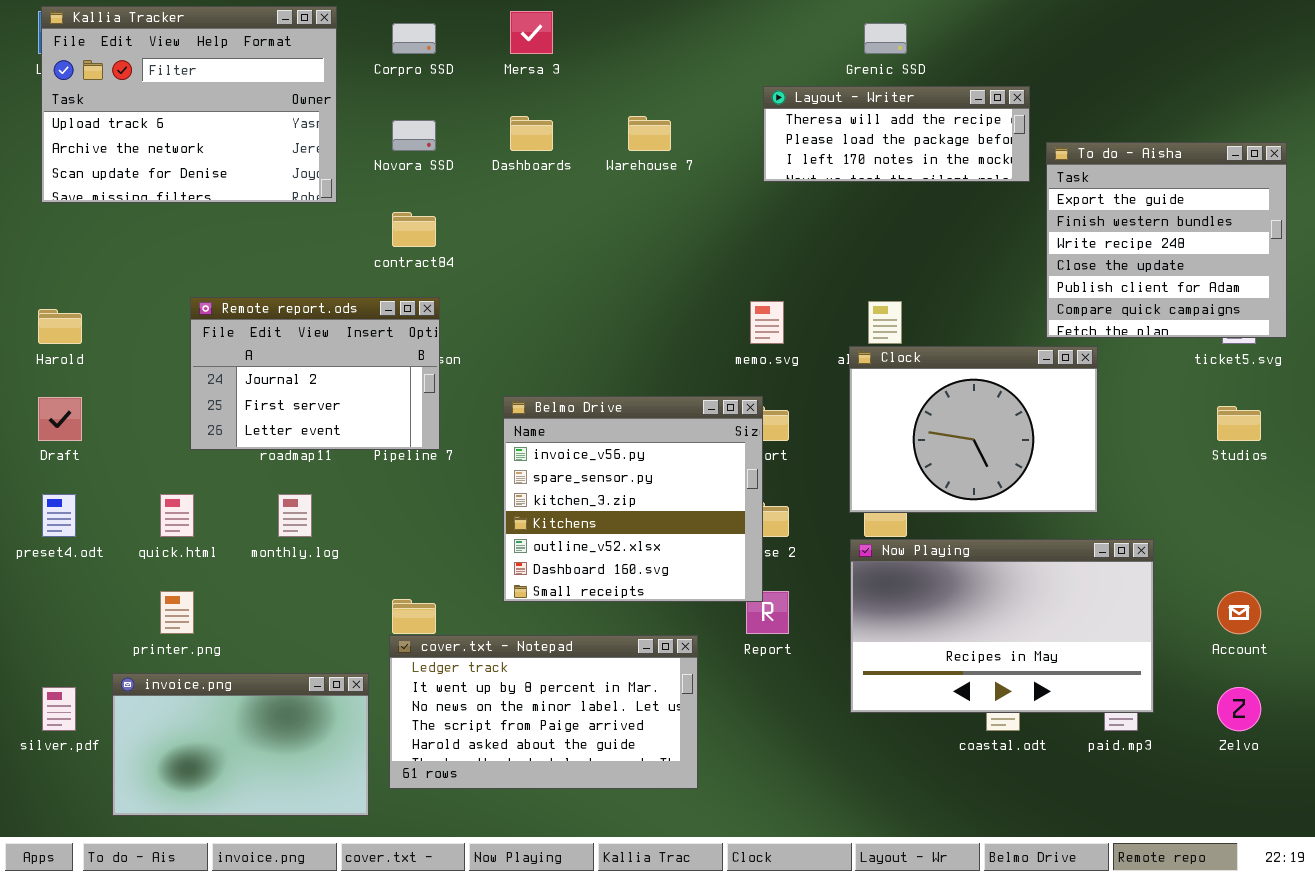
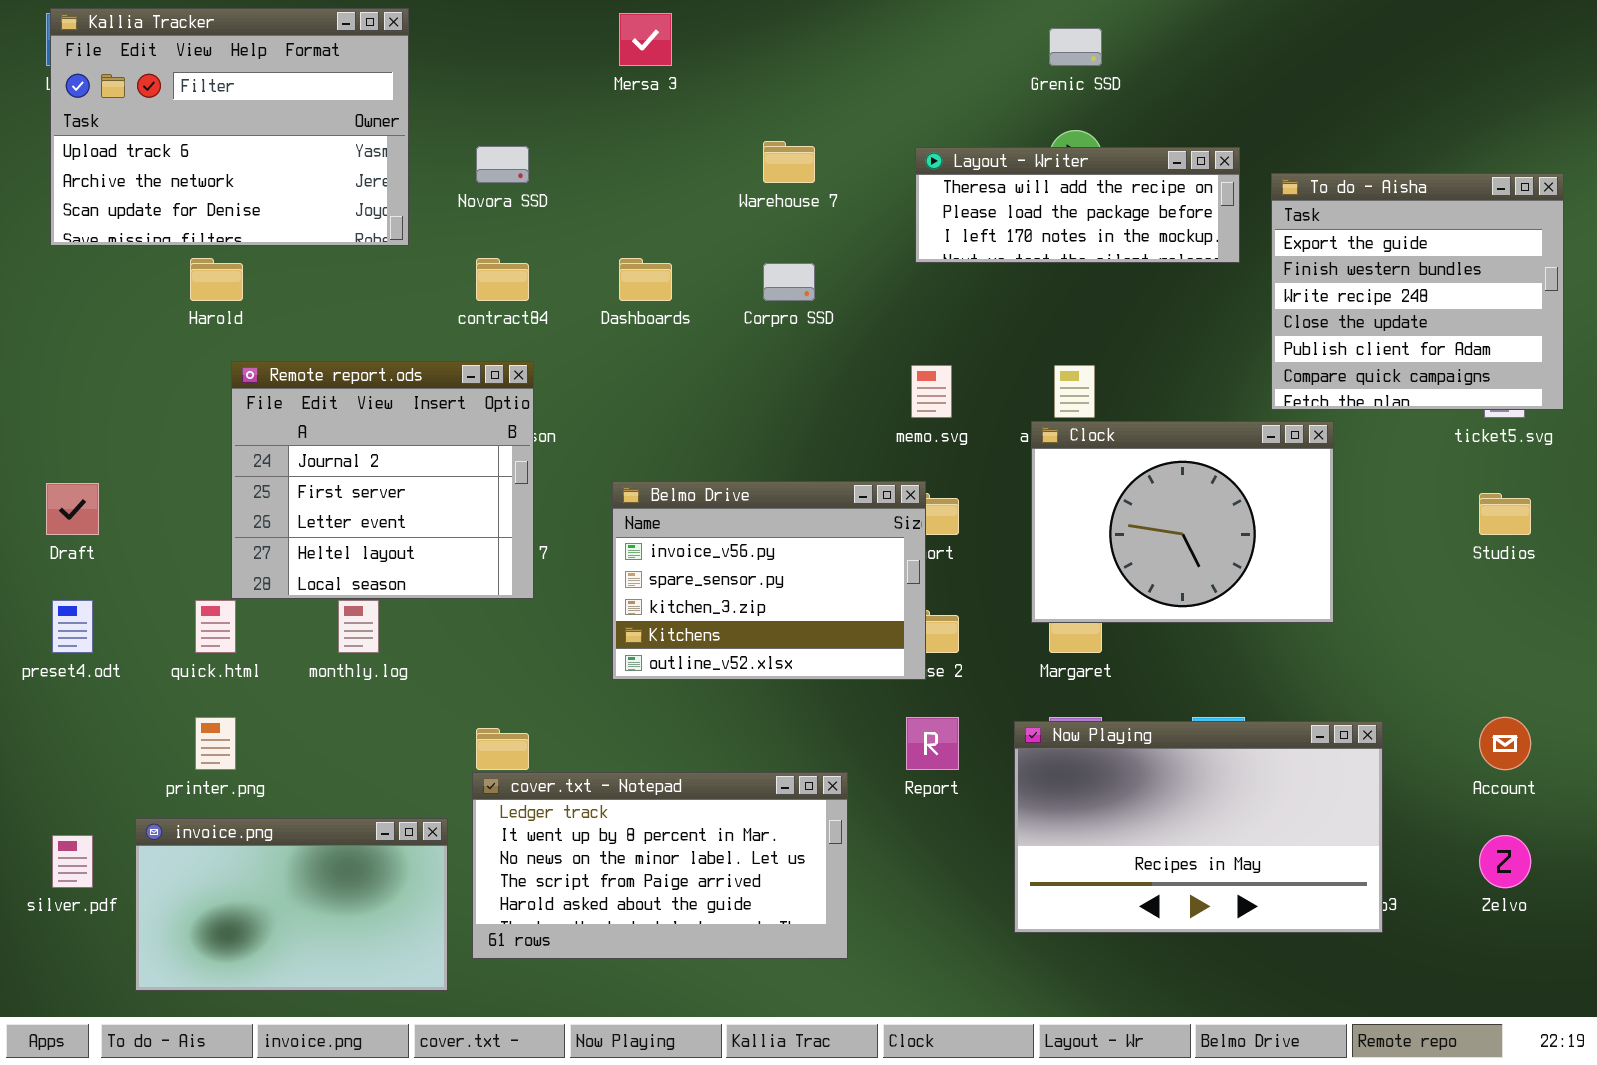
Corpro SSD: [392,23,436,54] -> [763,263,815,301], moved
Layout - Writer: [763,86,1030,182] -> [915,147,1240,263], moved
Dashboards: [510,116,553,151] -> [619,258,672,301], moved
Remote report.ods: [190,297,440,450] -> [231,361,534,599], resized
Harold: [38,309,82,344] -> [190,258,243,301], moved
Belmo Drive: [503,396,763,602] -> [612,481,926,680], resized
Now Playing: [850,539,1154,713] -> [1014,721,1383,933], moved

